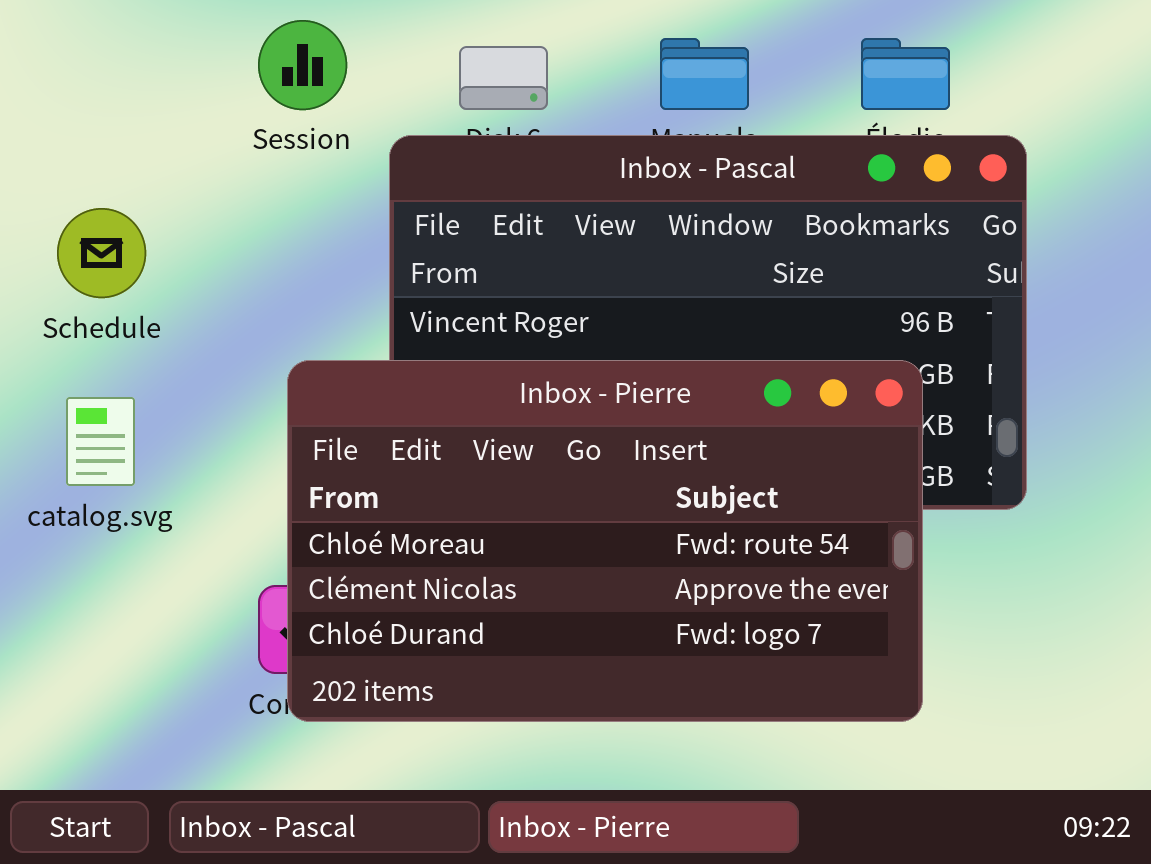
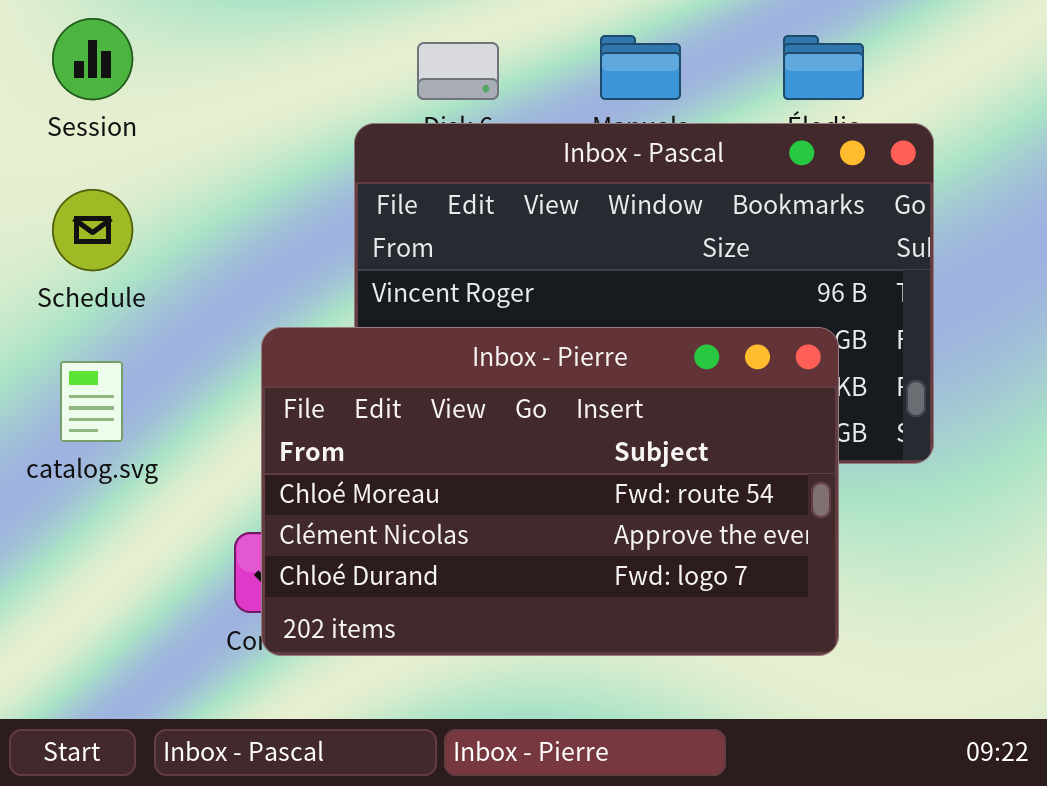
Session: [258,20,347,110] -> [52,18,133,100], moved

